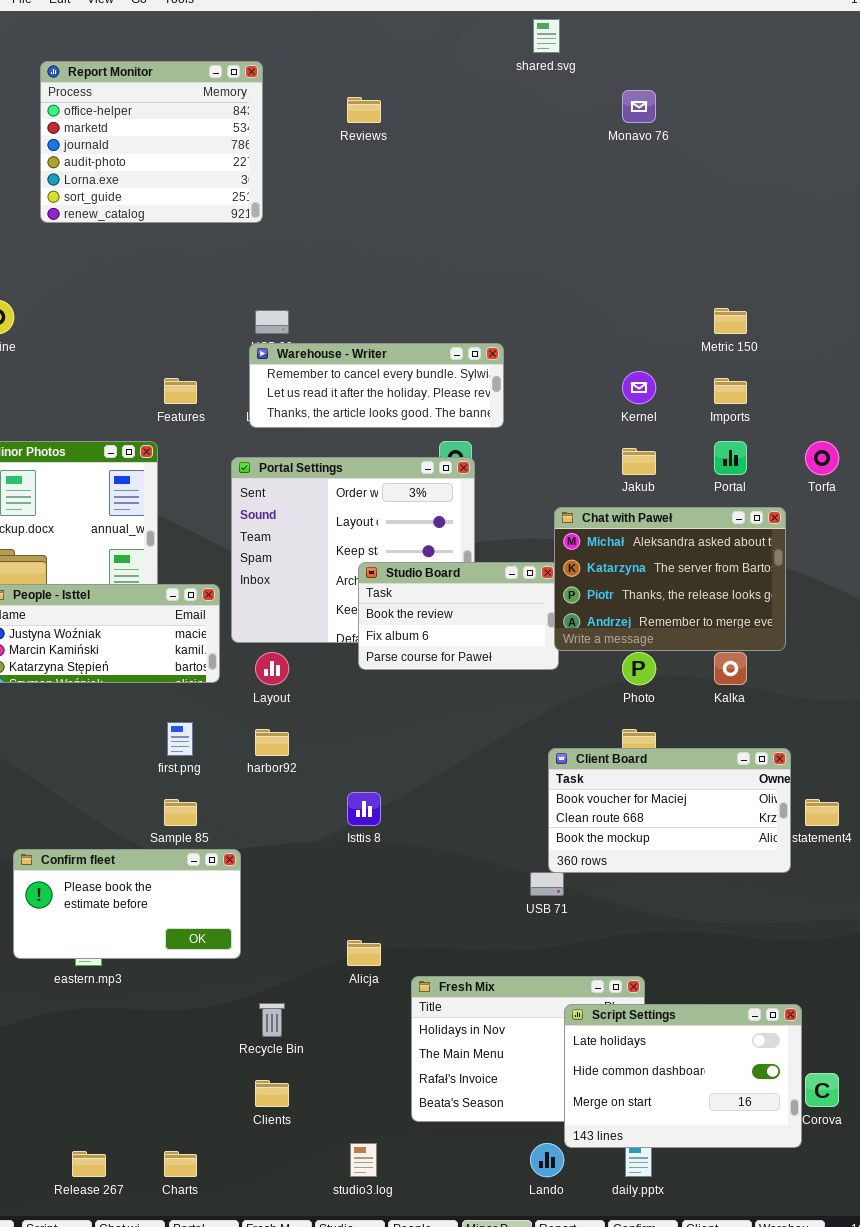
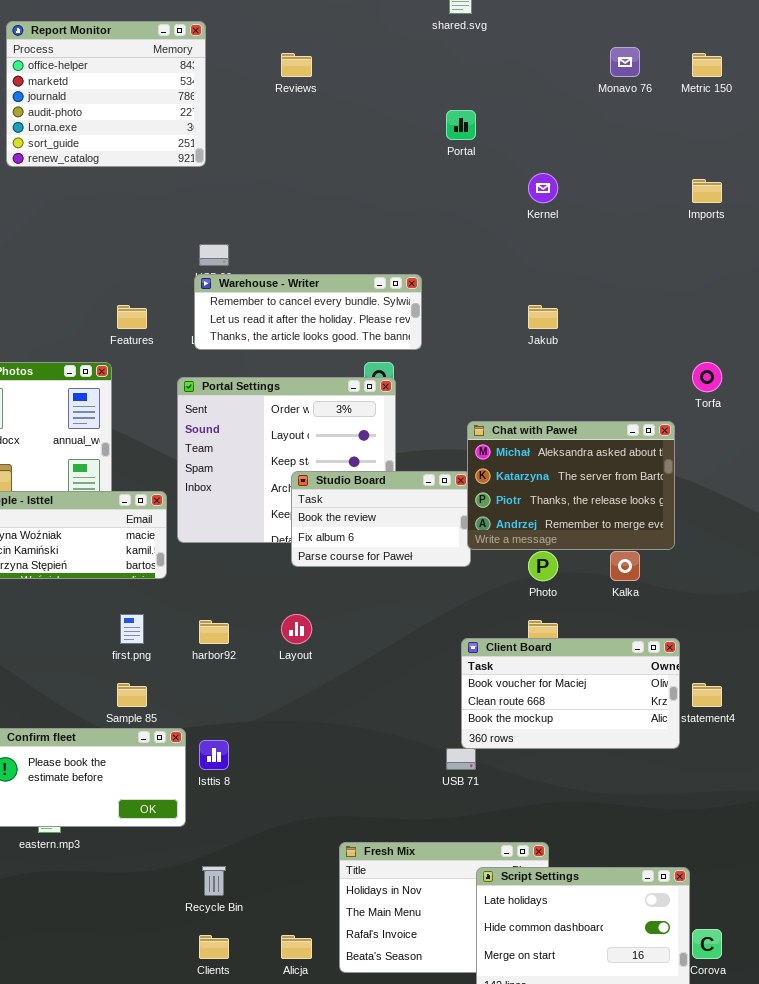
Monavo 76: [622,90,656,123] -> [610,47,640,77], moved
Metric 150: [714,308,747,334] -> [692,53,722,77], moved
Kernel: [622,371,656,404] -> [528,173,558,203], moved
Imports: [714,378,747,404] -> [692,179,722,203], moved
Portal: [714,441,747,475] -> [446,110,476,140], moved
Jakub: [622,448,656,475] -> [528,305,558,329], moved
Layout: [255,652,289,685] -> [281,614,312,644], moved
Isttis 8: [347,792,381,826] -> [199,740,229,770], moved
Alicja: [347,940,381,966] -> [281,935,312,959], moved

